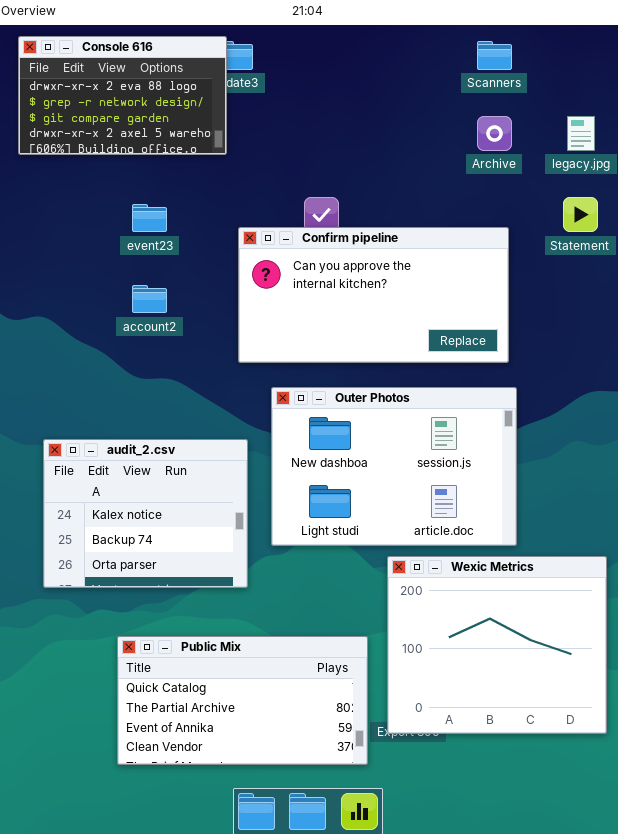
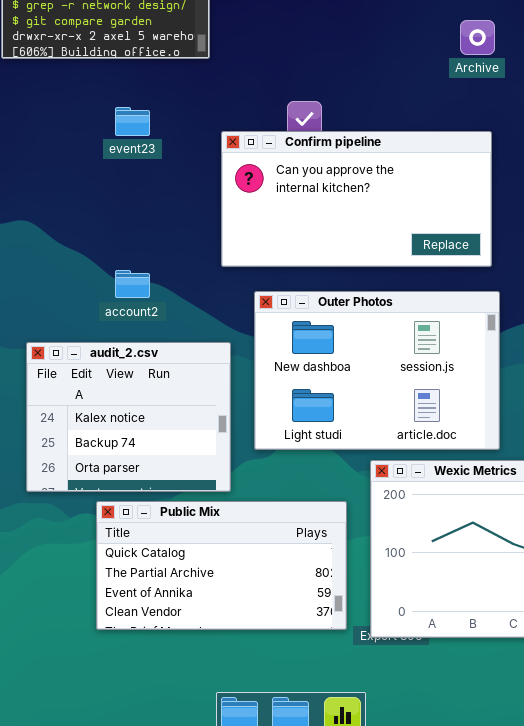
account2: [132,285,167,313] -> [115,270,150,298], moved
Public Mix: [117,636,368,765] -> [96,501,347,630], moved

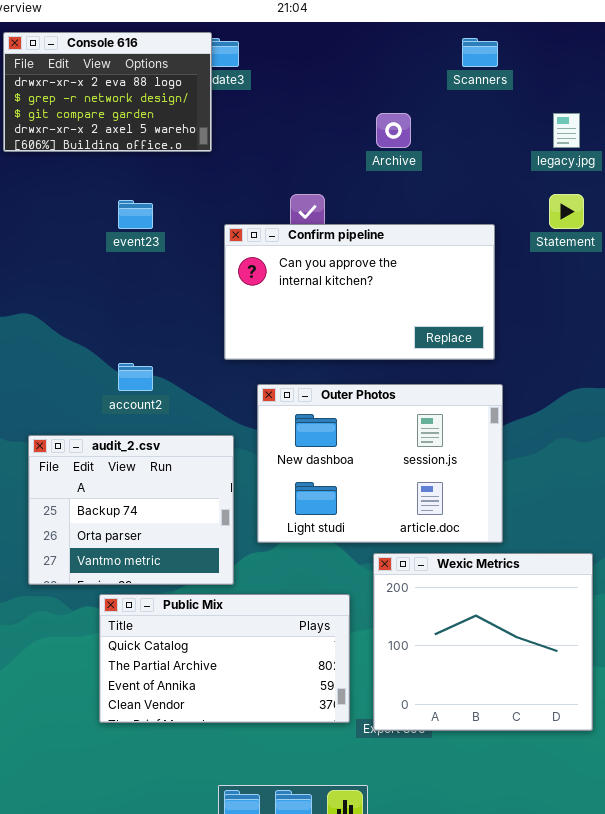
Archive: [460,20,495,55] -> [376,113,411,148], moved
audit_2.csv: [26,342,231,492] -> [28,435,234,585], scrolled down 1 row

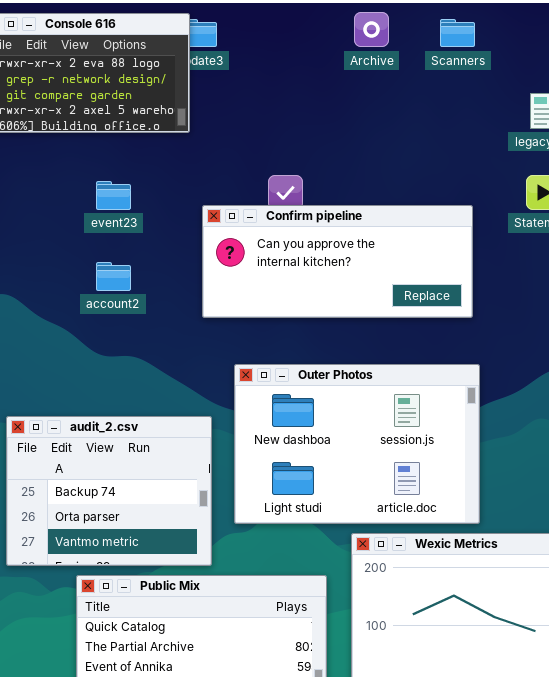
Archive: [376,113,411,148] -> [354,12,389,47], moved
Confirm pipeline: [224,224,495,360] -> [202,205,473,318], resized
account2: [118,363,153,391] -> [96,262,131,291], moved

